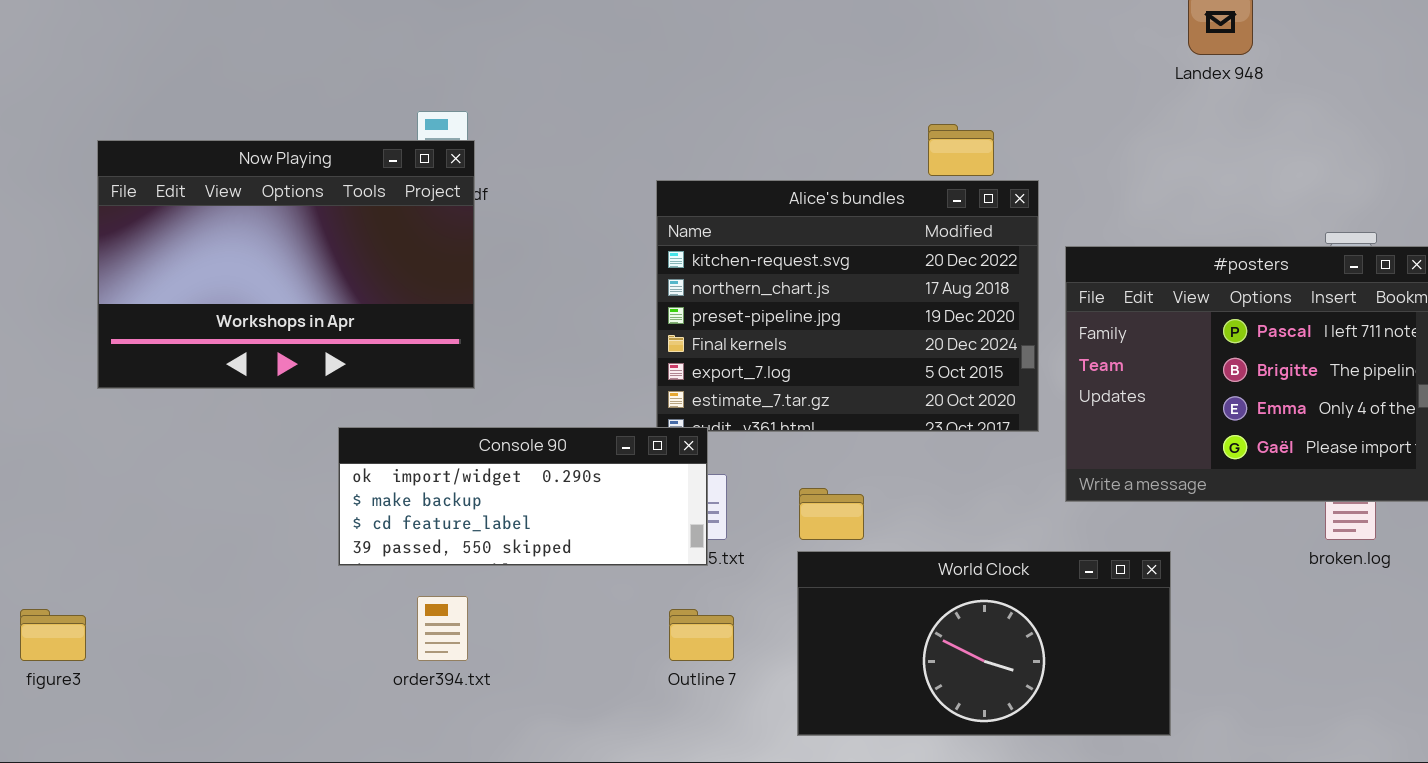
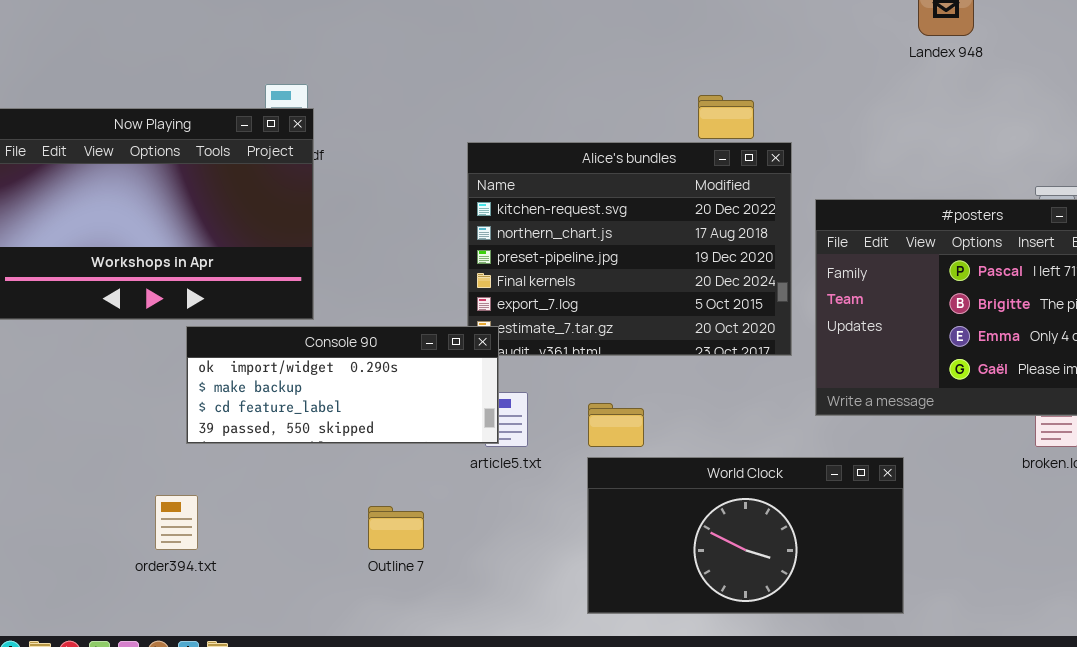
Console 90: [338,427,708,566] -> [186,326,499,444], moved
order394.txt: [417,596,468,661] -> [155,495,198,550], moved
Outline 7: [669,609,734,661] -> [368,506,424,550], moved

